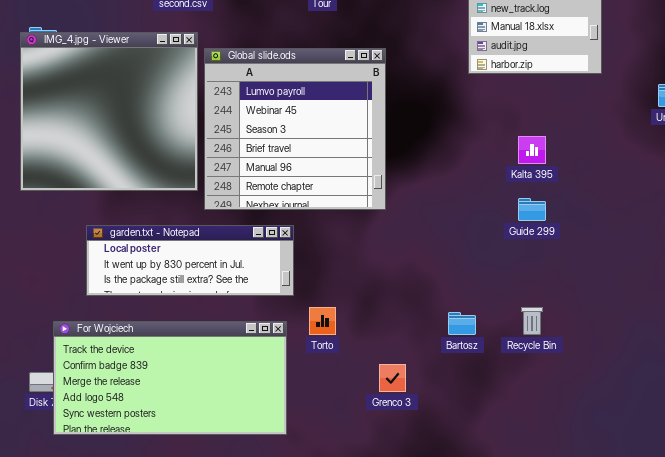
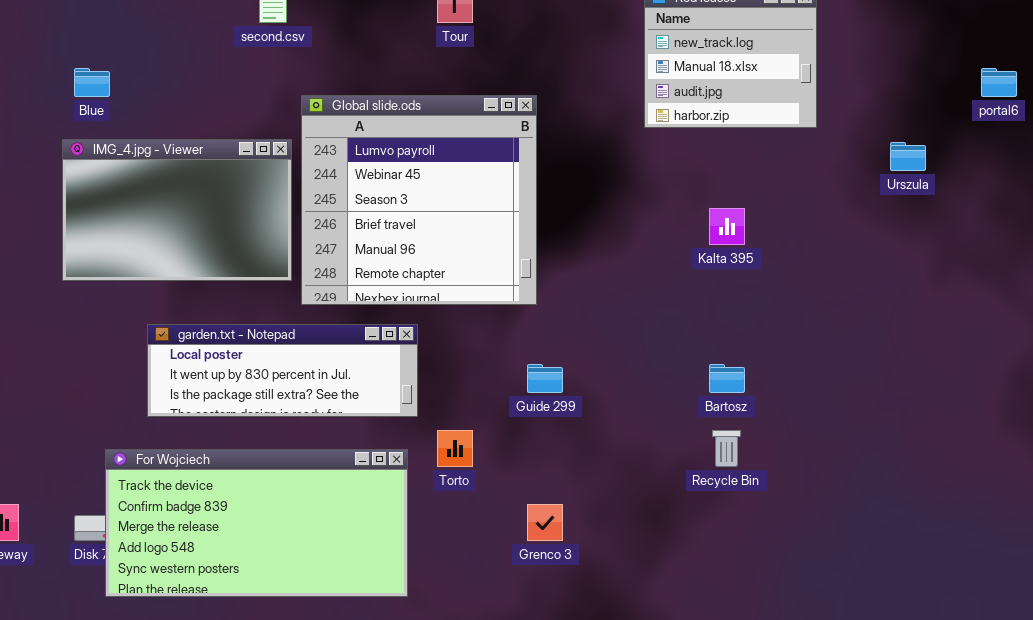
IMG_4.jpg - Viewer: [20,32,198,191] -> [62,139,292,281], resized
Guide 299: [518,198,546,221] -> [527,364,563,393], moved
Bartosz: [448,312,476,335] -> [709,364,745,393], moved

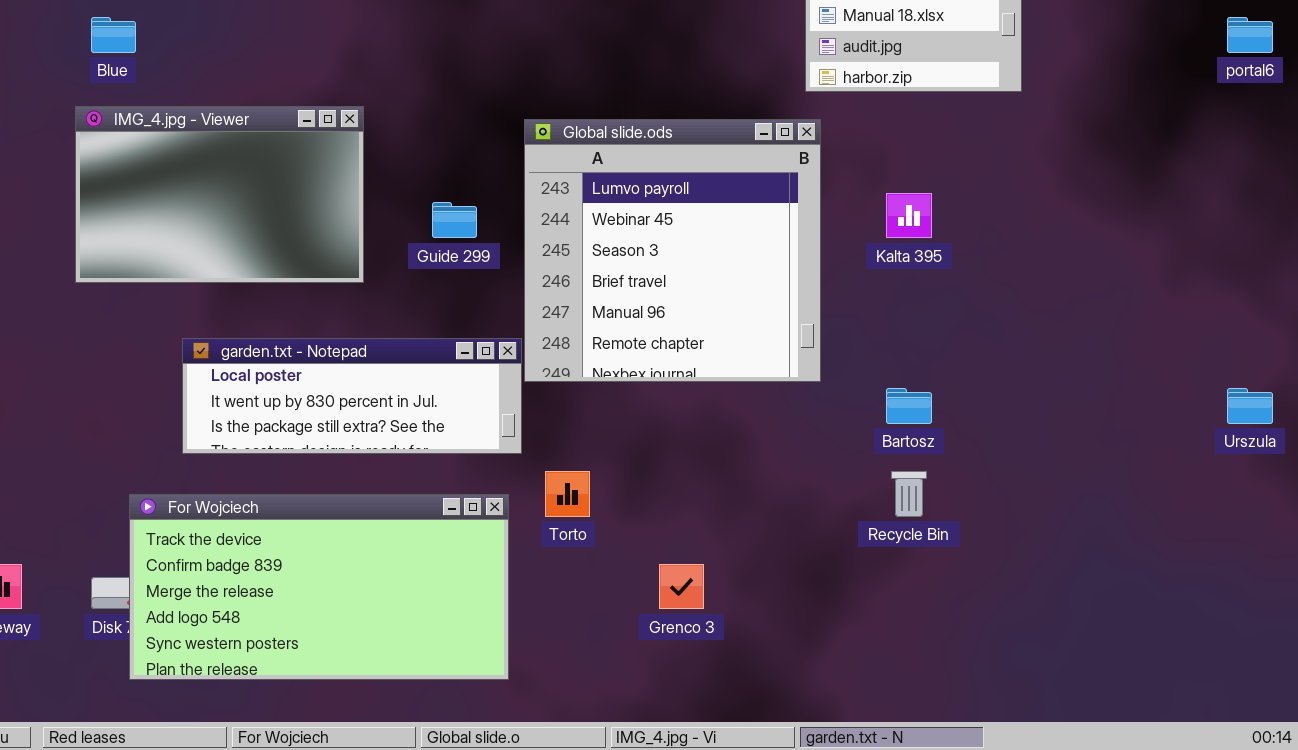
Global slide.ods: [301,95,537,305] -> [524,119,821,382], moved
Urszula: [890,142,926,171] -> [1227,388,1273,424], moved
Guide 299: [527,364,563,393] -> [432,202,477,238], moved

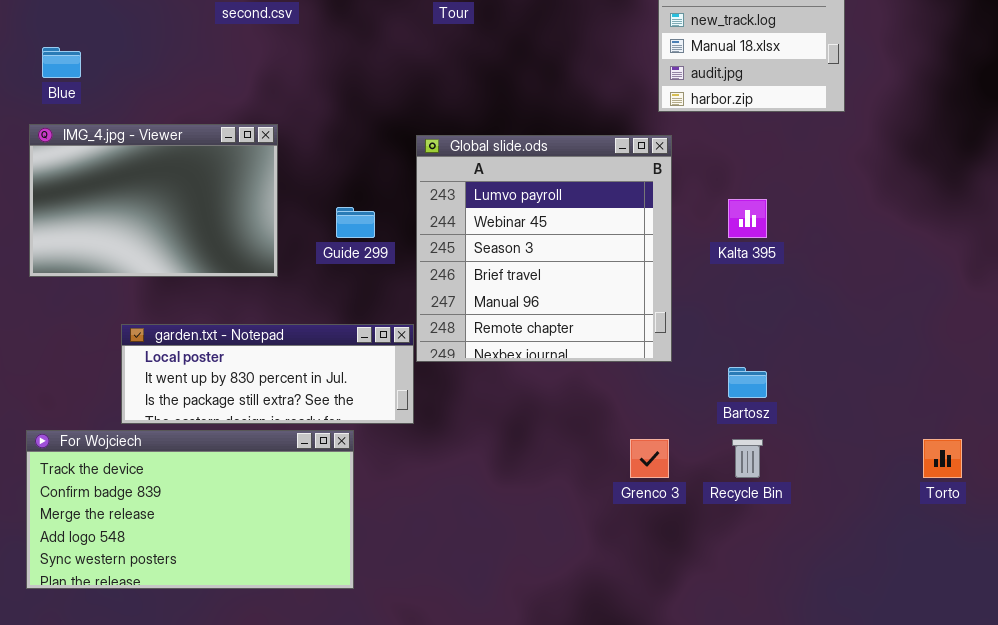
Torto: [545,471,590,517] -> [923,439,962,478], moved
For Wojciech: [129,494,509,680] -> [26,430,354,589], moved
Grenco 3: [659,564,704,609] -> [630,439,669,478], moved

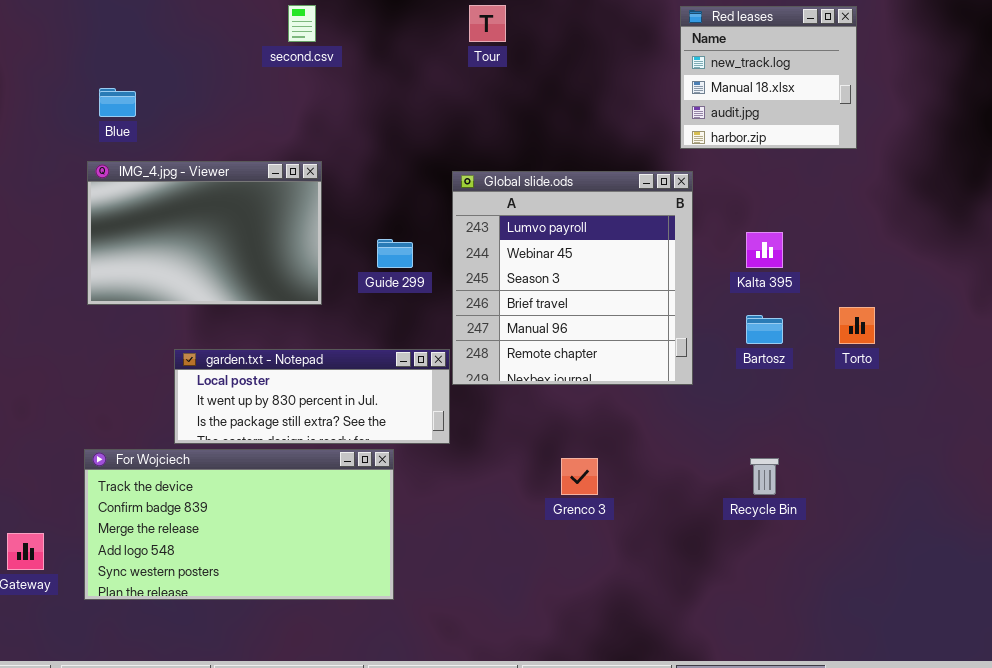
Bartosz: [728,367,767,398] -> [746,315,783,344], moved
Grenco 3: [630,439,669,478] -> [561,458,598,495], moved
Torto: [923,439,962,478] -> [839,307,875,344], moved

